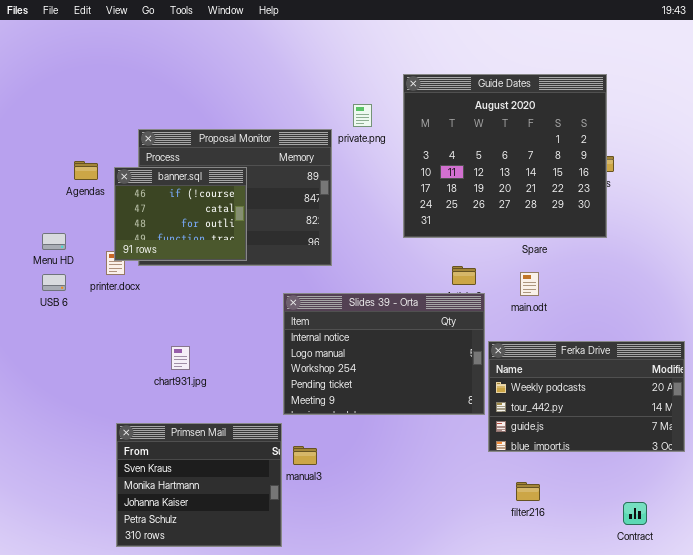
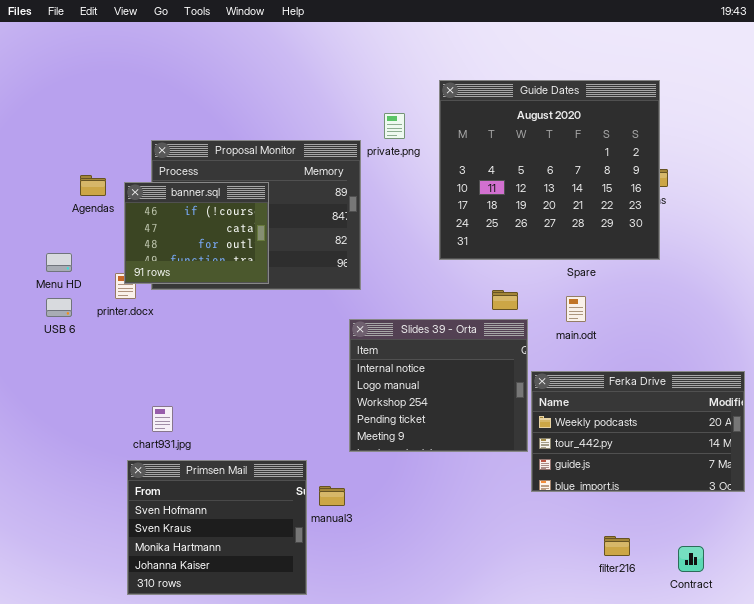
Slides 39 - Orta: [283,293,485,415] -> [349,319,528,452], resized
chart931.jpg: [171,346,190,370] -> [152,406,173,432], moved
Primsen Mail: [116,423,282,547] -> [127,460,307,595], scrolled up 1 row
filter216: [516,482,540,501] -> [604,536,630,556], moved

